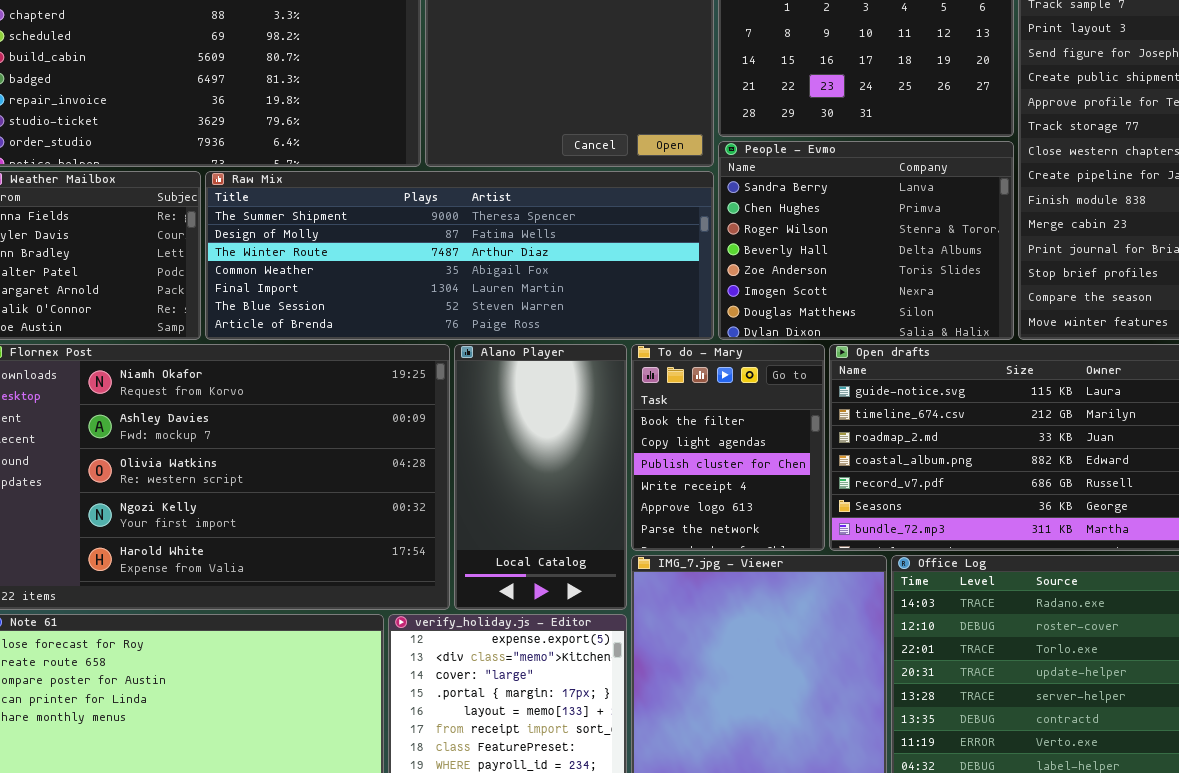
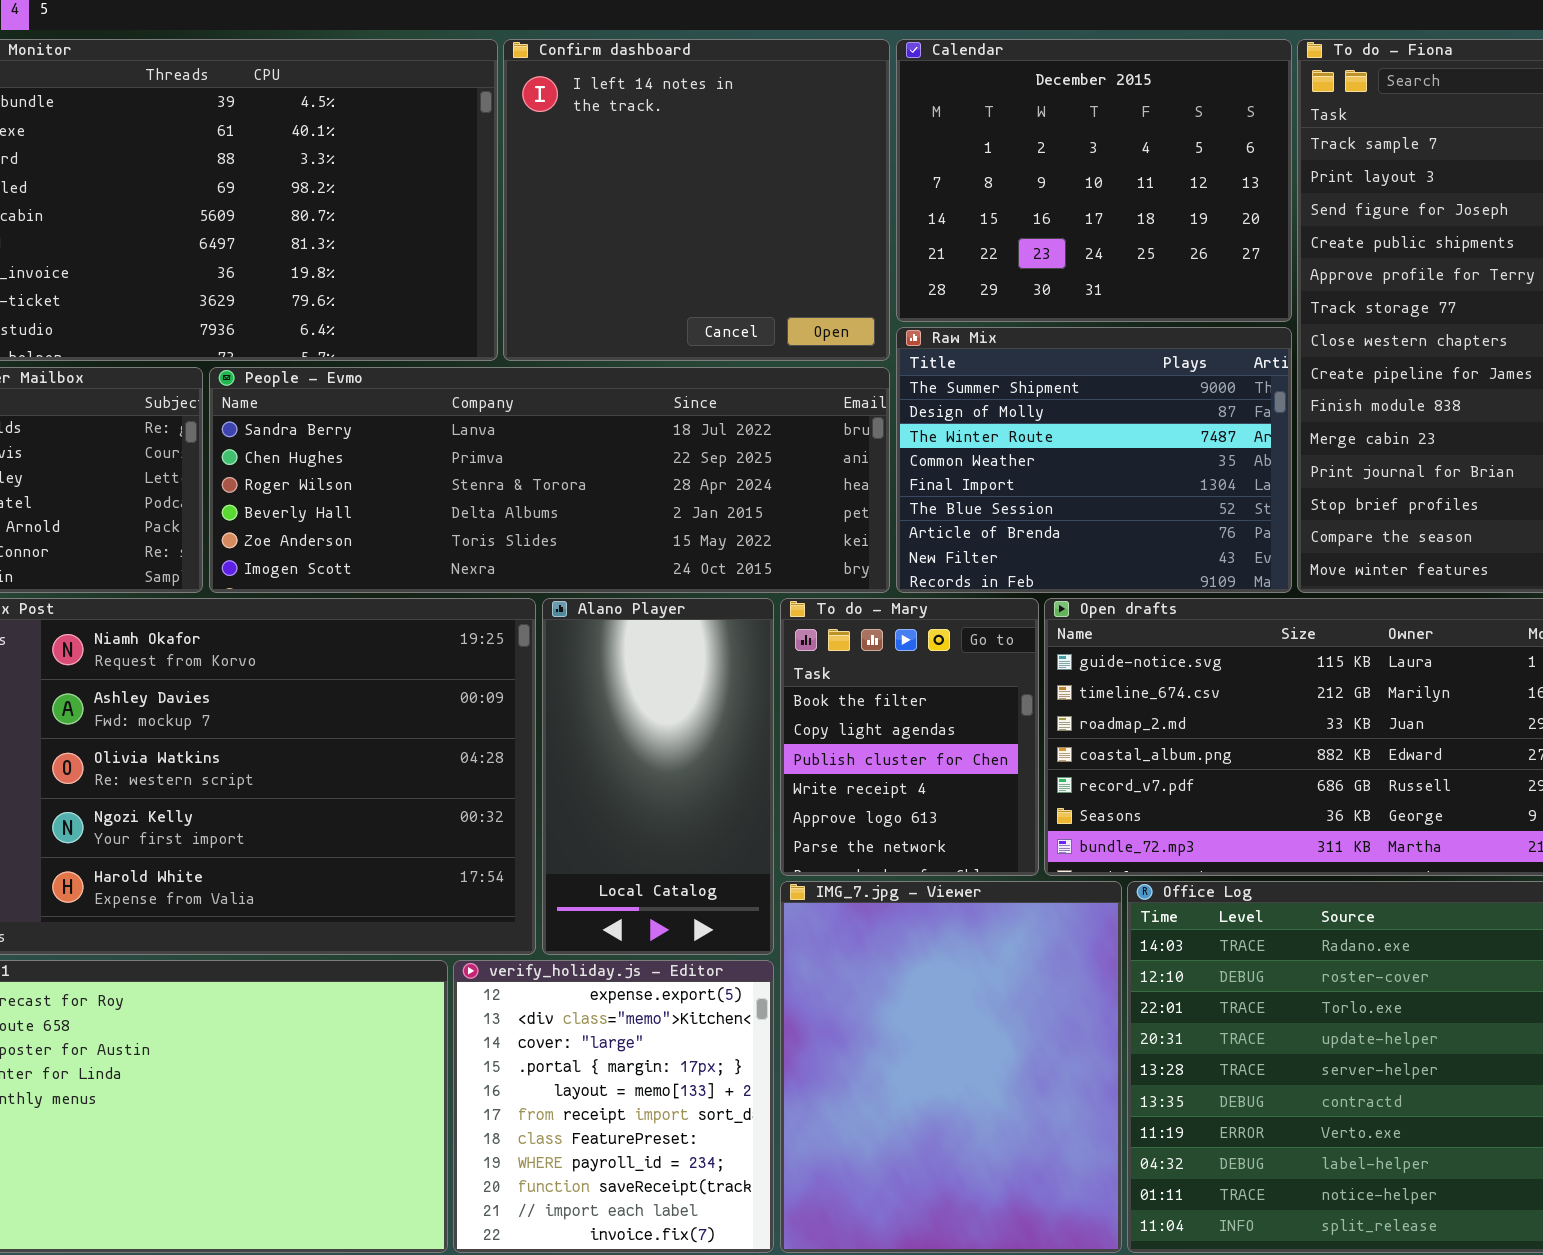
People - Evmo: [718,141,1014,340] -> [209,367,890,593], moved, resized
Raw Mix: [205,171,714,340] -> [896,327,1292,593], moved, resized

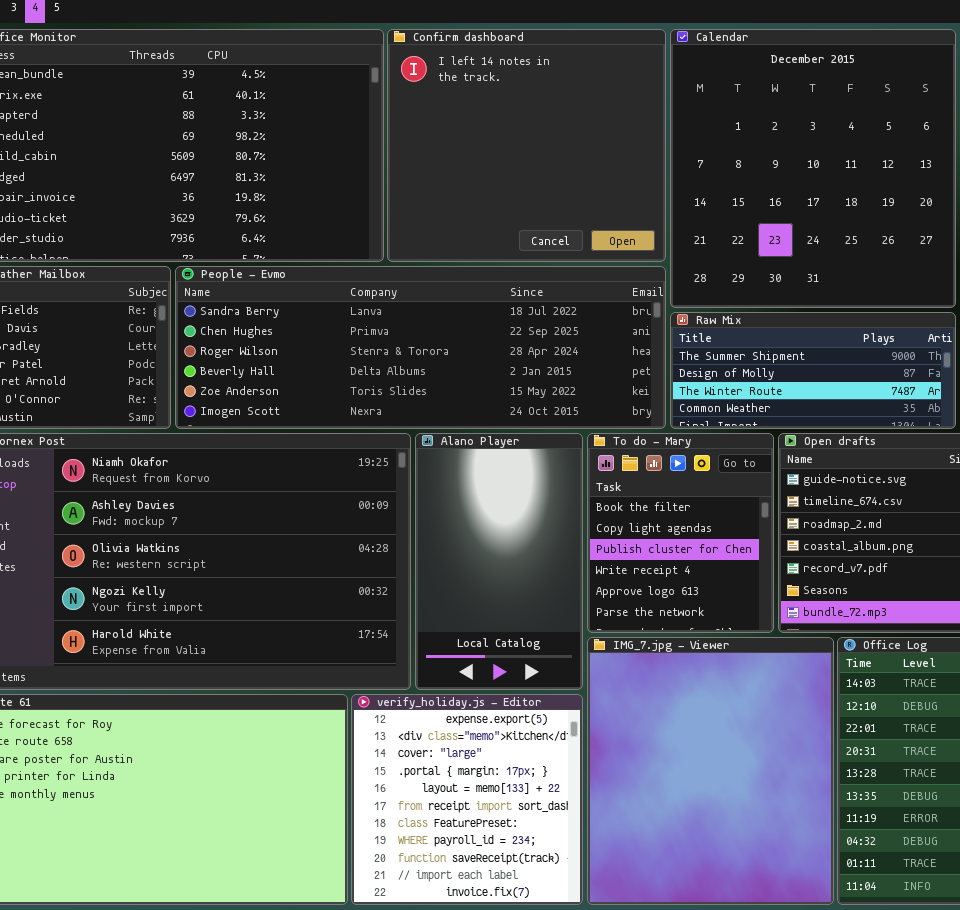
Calendar: [896,39,1292,322] -> [670,29,956,308], resized
Raw Mix: [896,327,1292,593] -> [670,312,956,429], resized

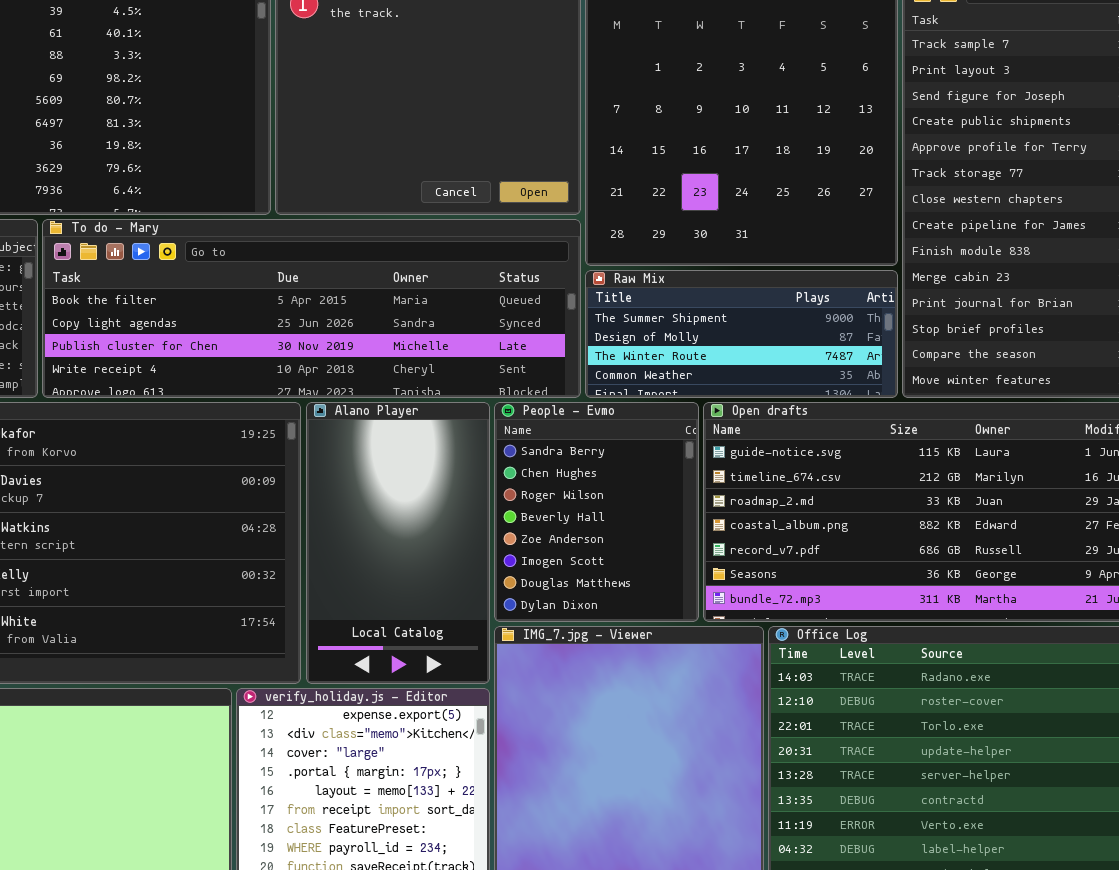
People - Evmo: [175,266,666,429] -> [494,402,699,622], moved, resized
To do - Mary: [587,433,774,633] -> [42,219,581,398], moved, resized

